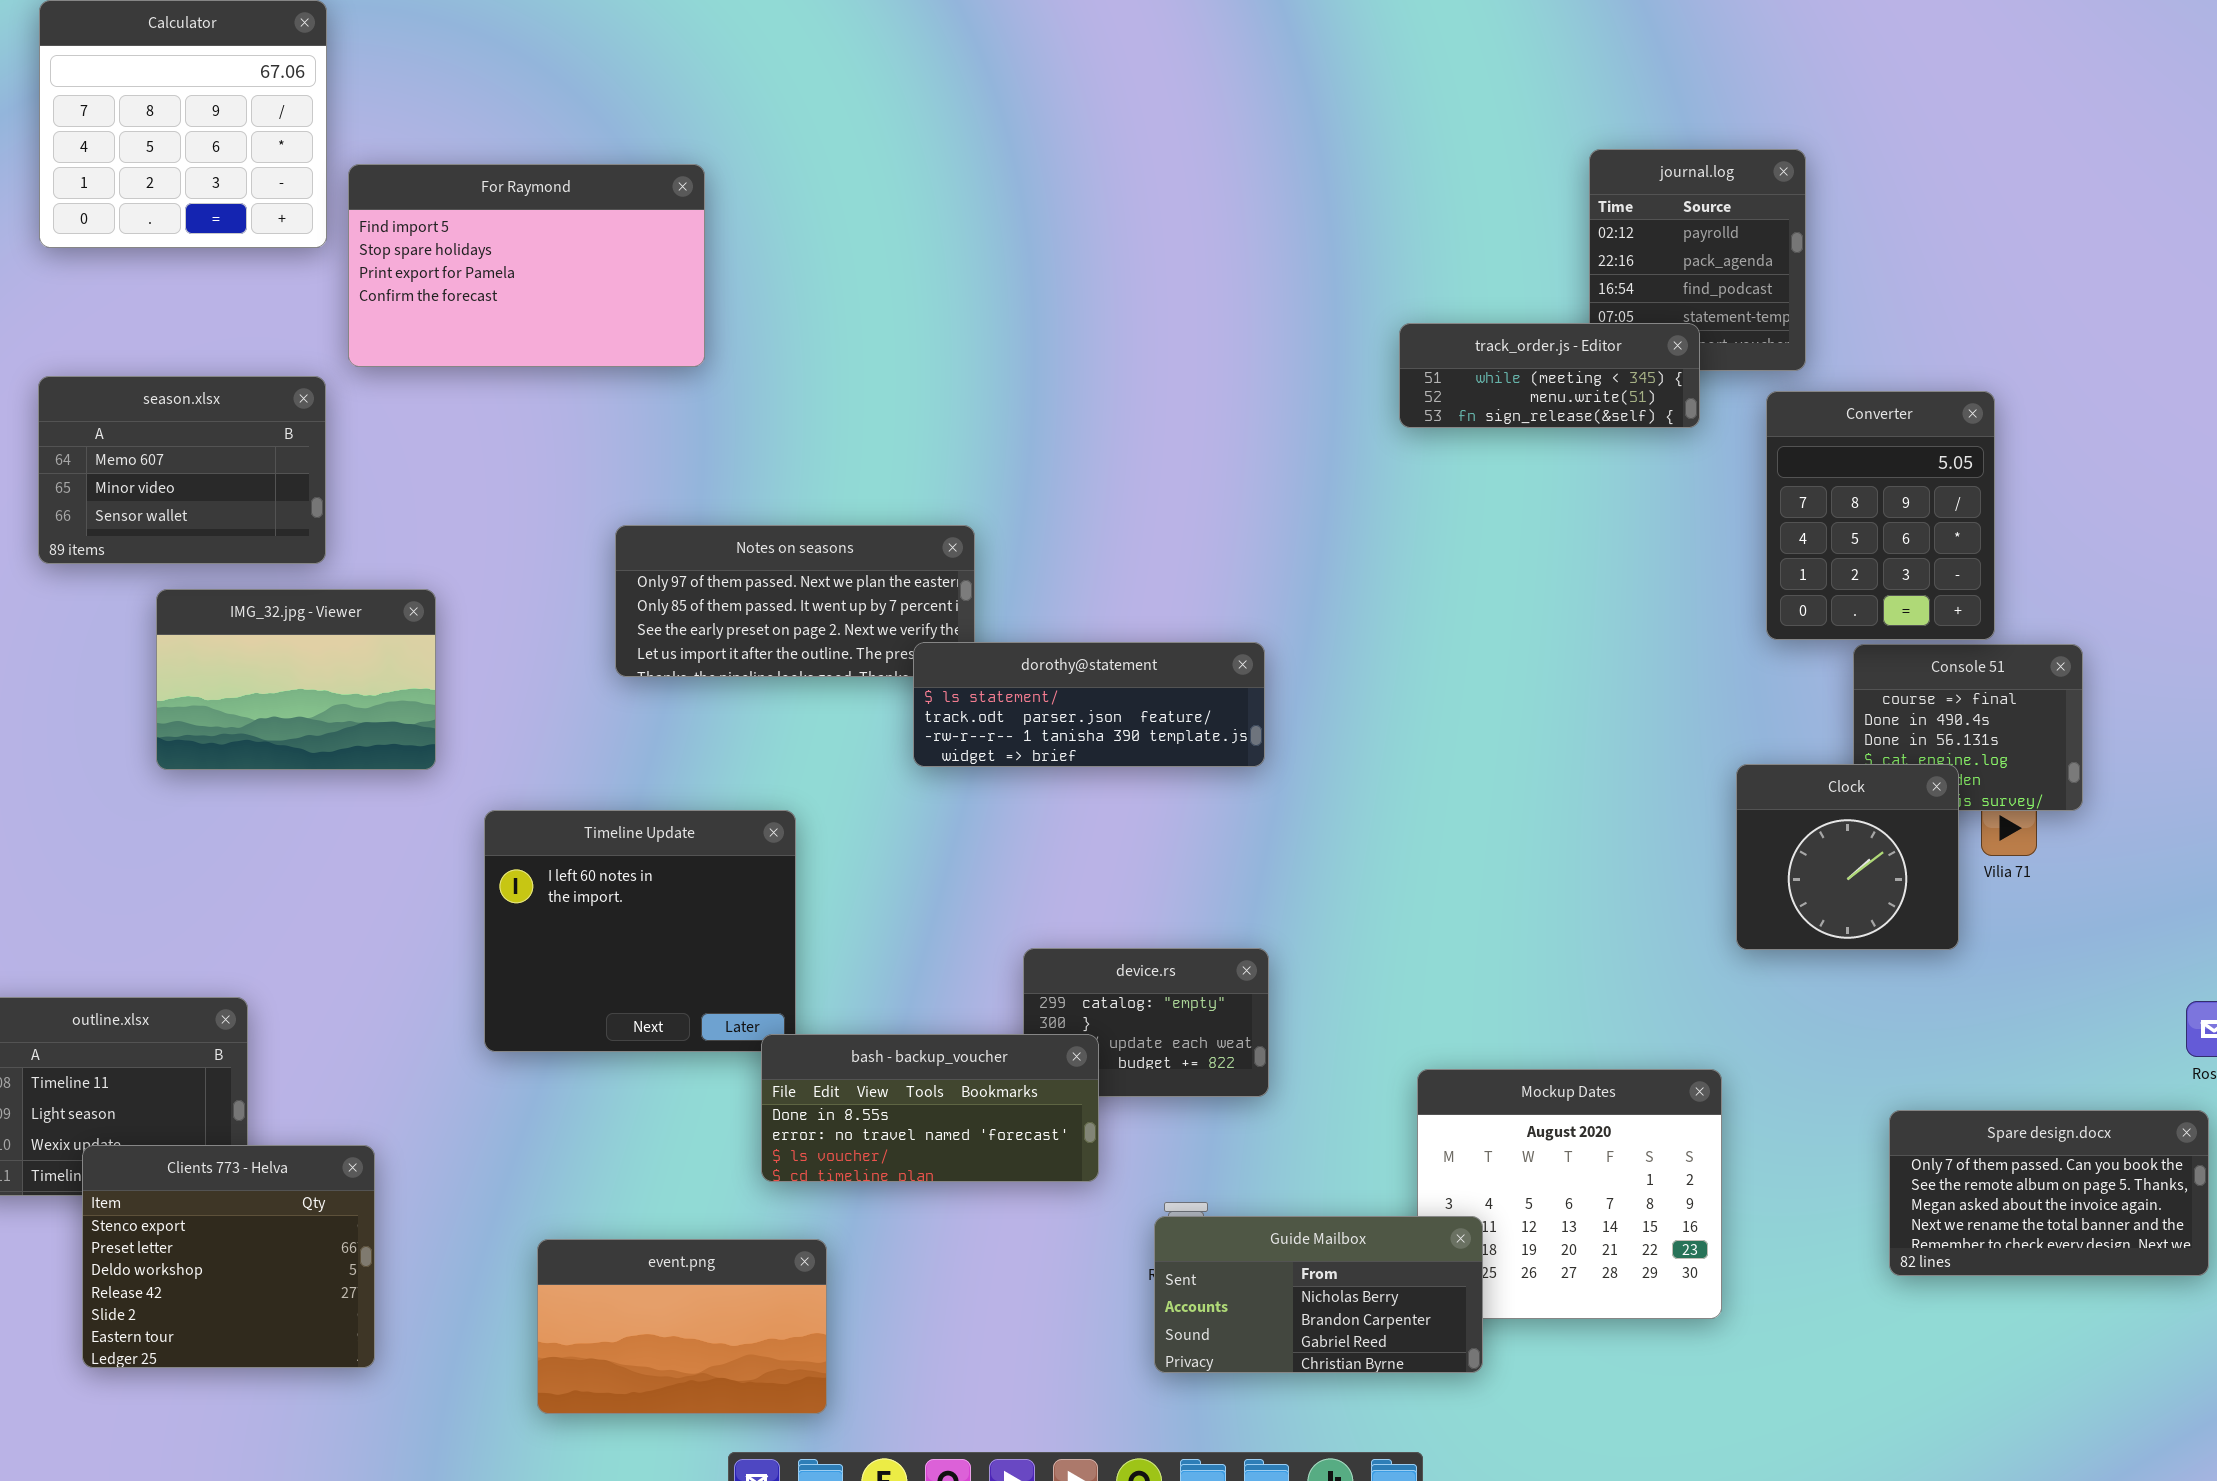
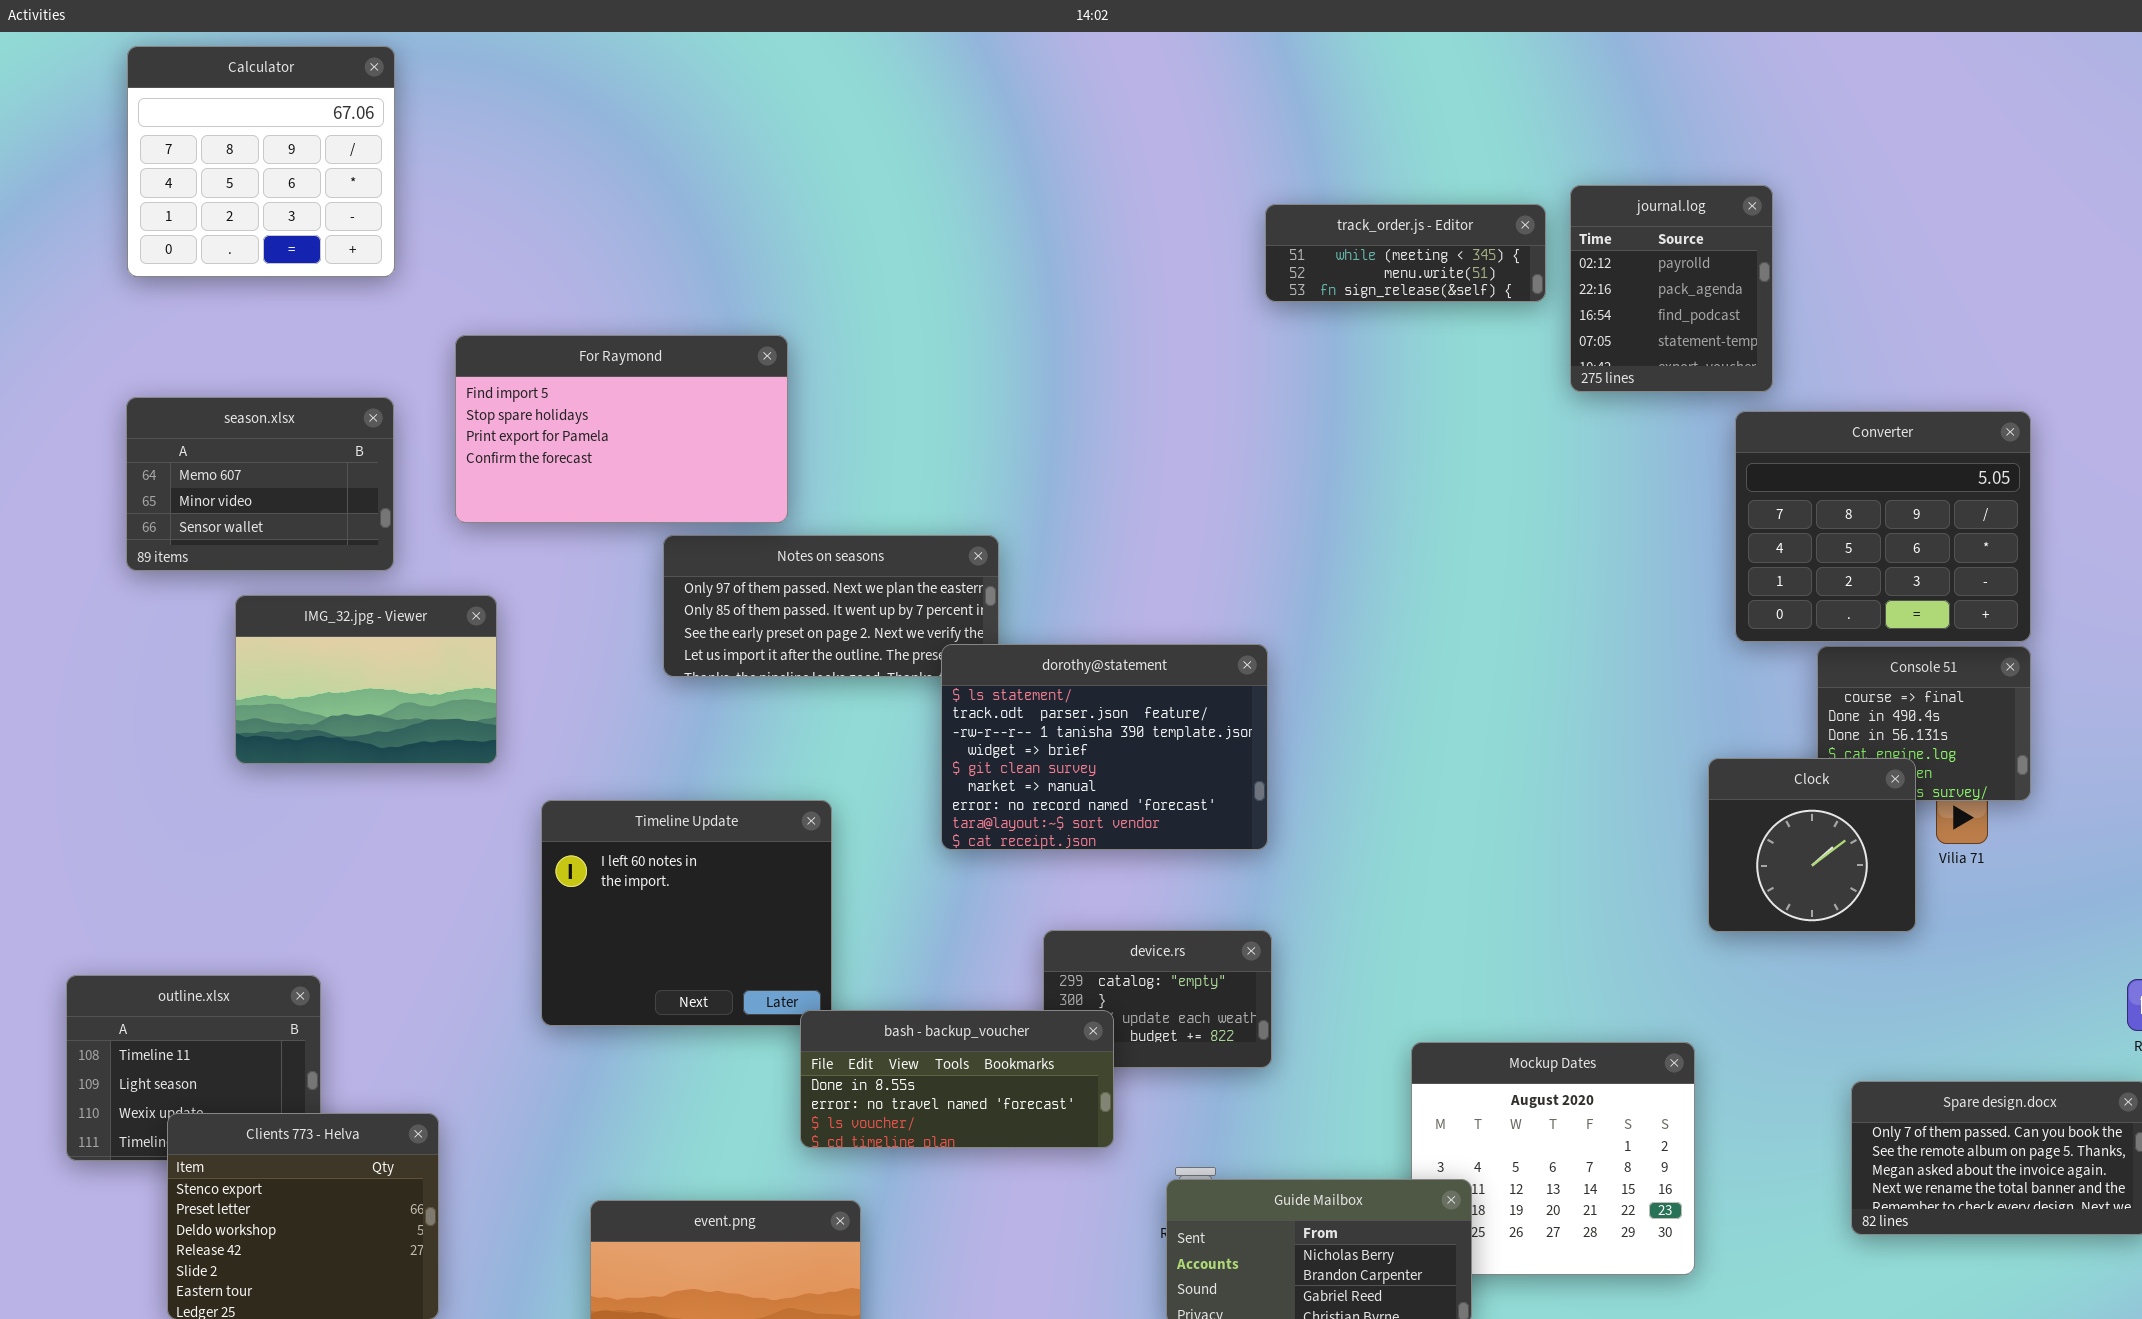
For Raymond: [348,164,705,367] -> [455,335,788,523], moved
track_order.js - Editor: [1399,323,1700,428] -> [1265,204,1546,302], moved
Converter: [1766,391,1995,640] -> [1735,411,2031,642], resized
dorothy@statement: [913,642,1265,767] -> [941,644,1268,850], resized

